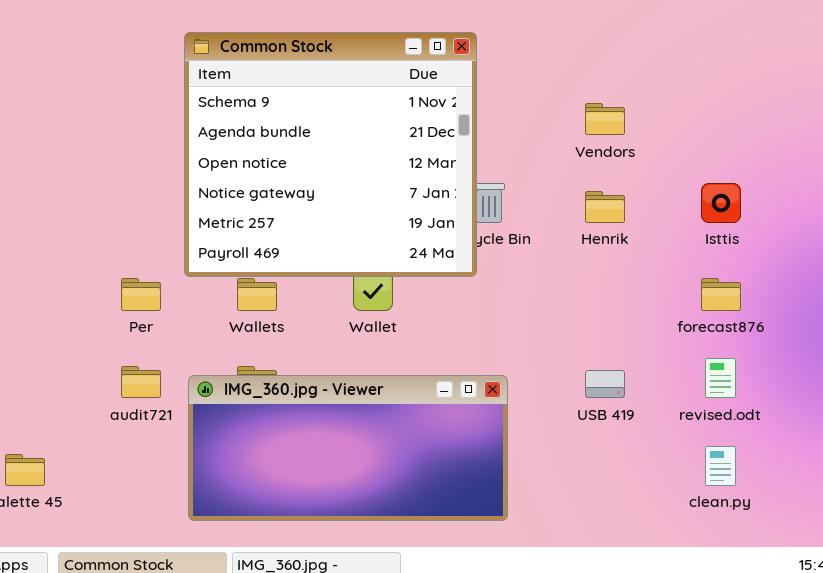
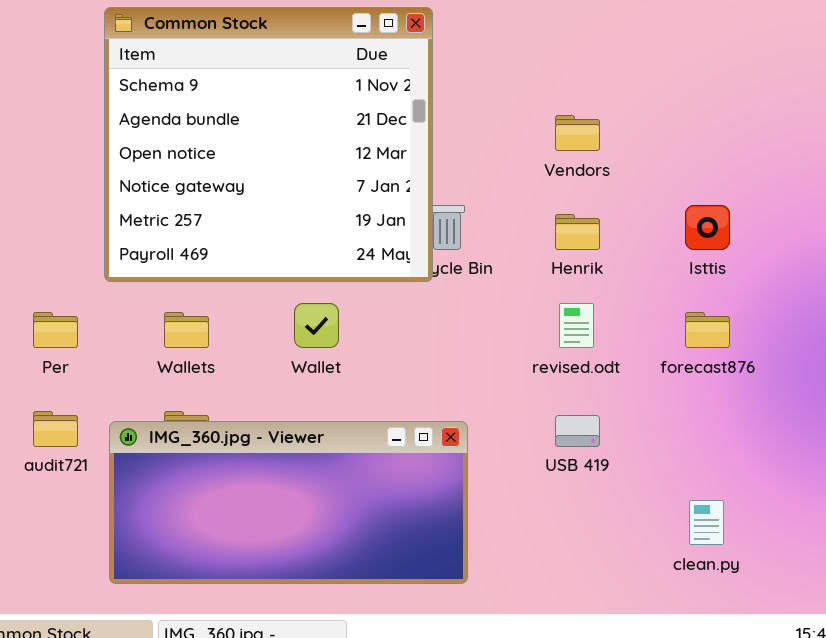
Common Stock: [184,32,477,277] -> [104,7,433,282], moved
revised.odt: [705,358,736,398] -> [559,303,594,348], moved

